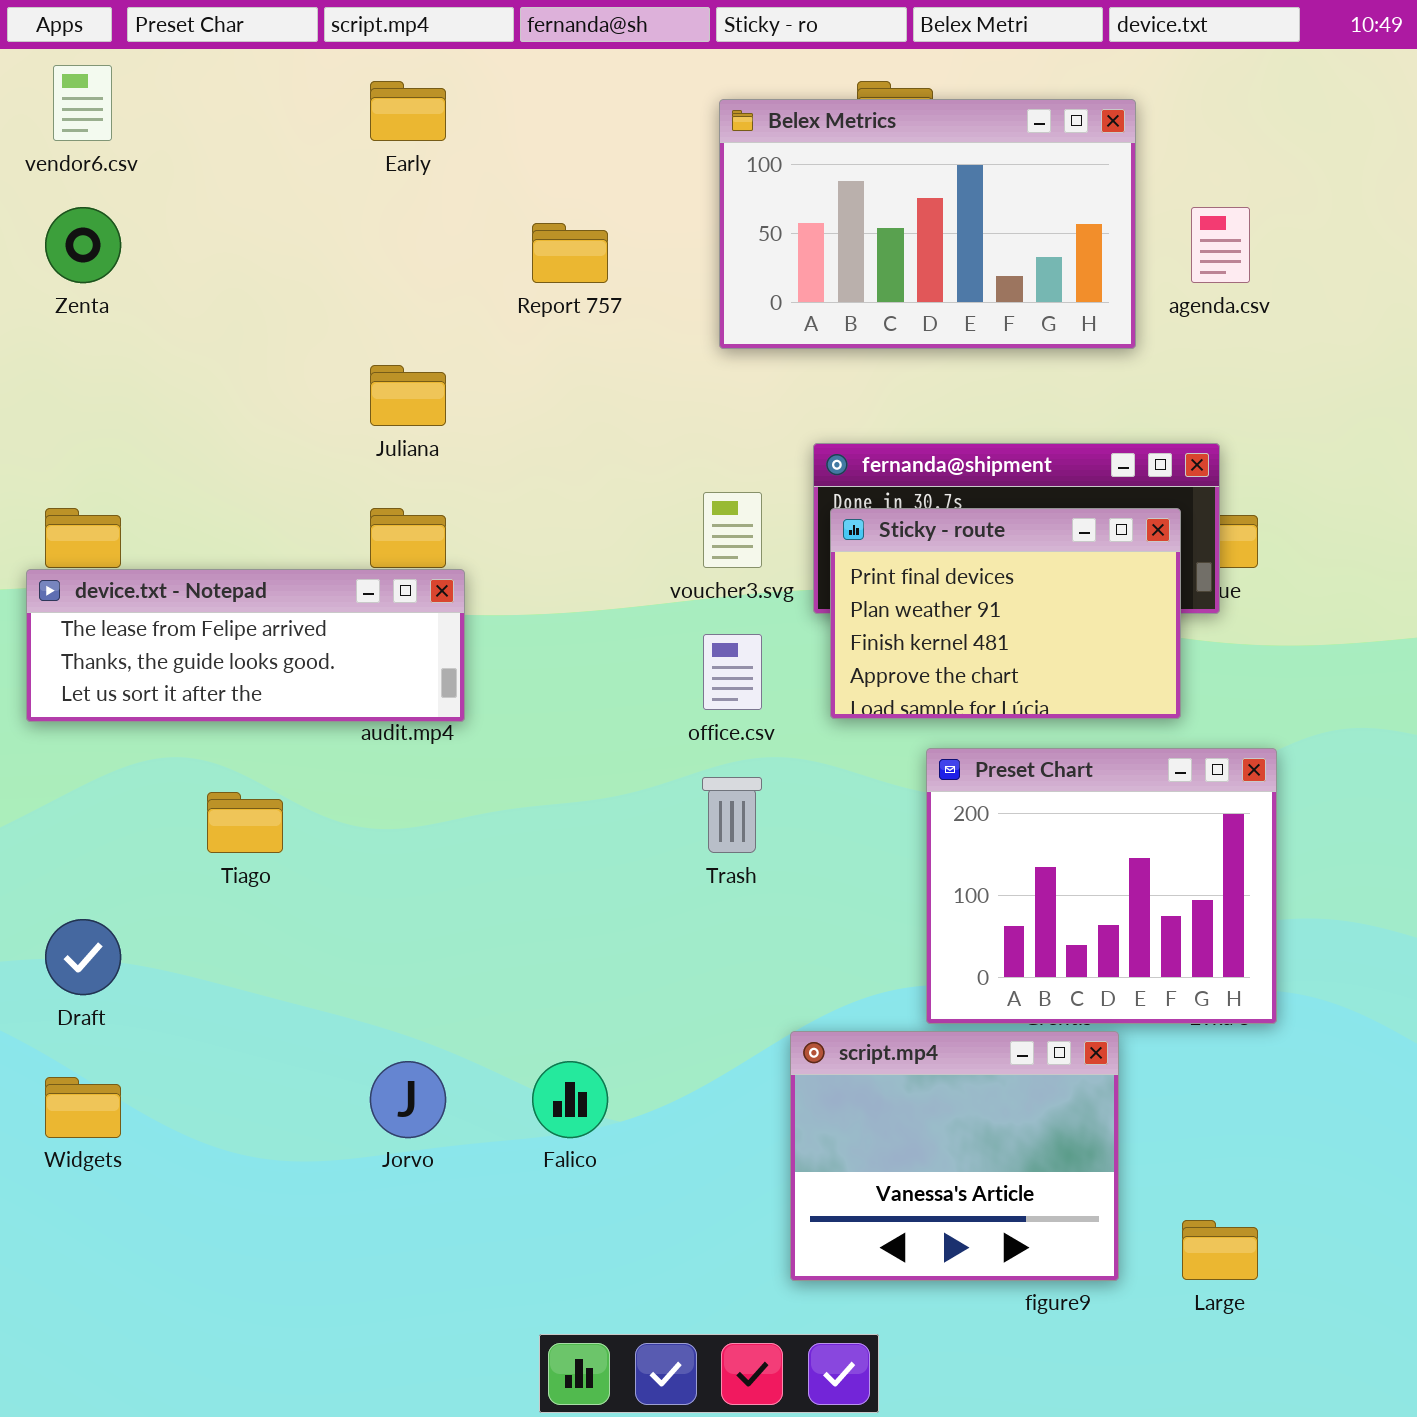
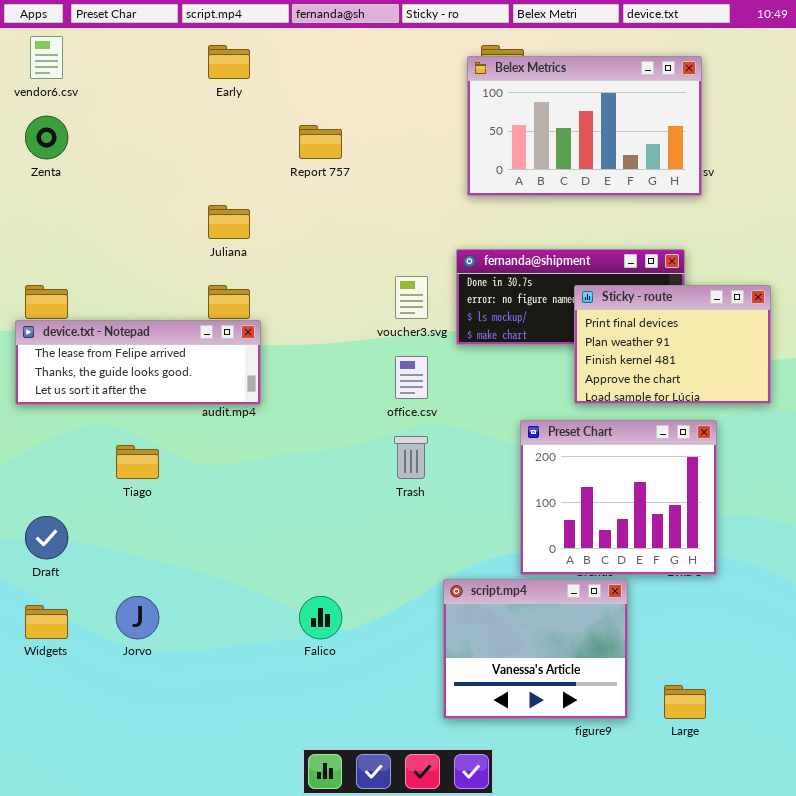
Belex Metrics: [719,99,1136,349] -> [467,56,702,196], moved
Sticky - route: [830,508,1181,719] -> [574,285,771,404], moved
Jorvo: [370,1061,446,1138] -> [116,596,159,639], moved

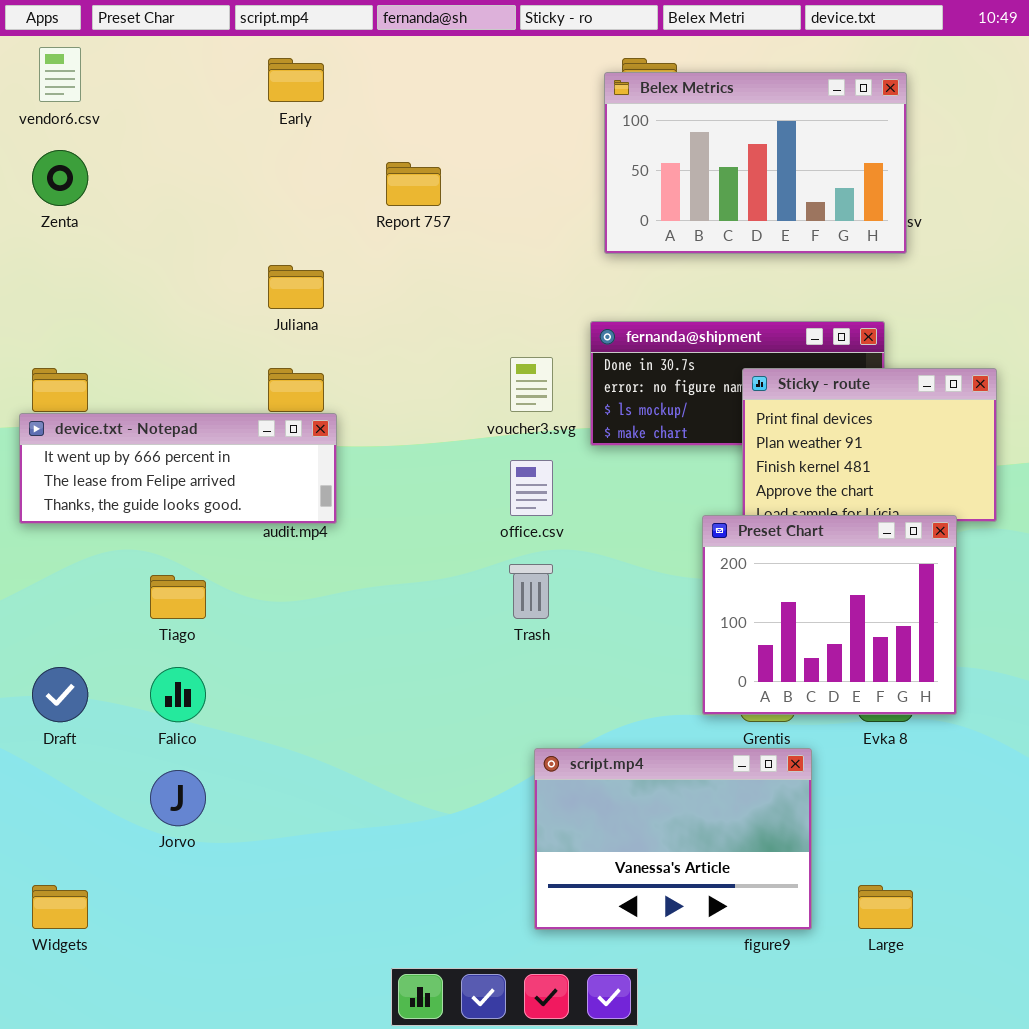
device.txt - Notepad: [15,320,261,405] -> [19,413,337,524], scrolled up 1 row
Preset Chart: [520,420,717,575] -> [702,515,957,715], moved
script.mp4: [443,579,628,719] -> [534,748,812,930], resized
Falico: [299,596,342,639] -> [150,667,206,722], moved
Widgets: [25,605,68,639] -> [32,885,88,929], moved

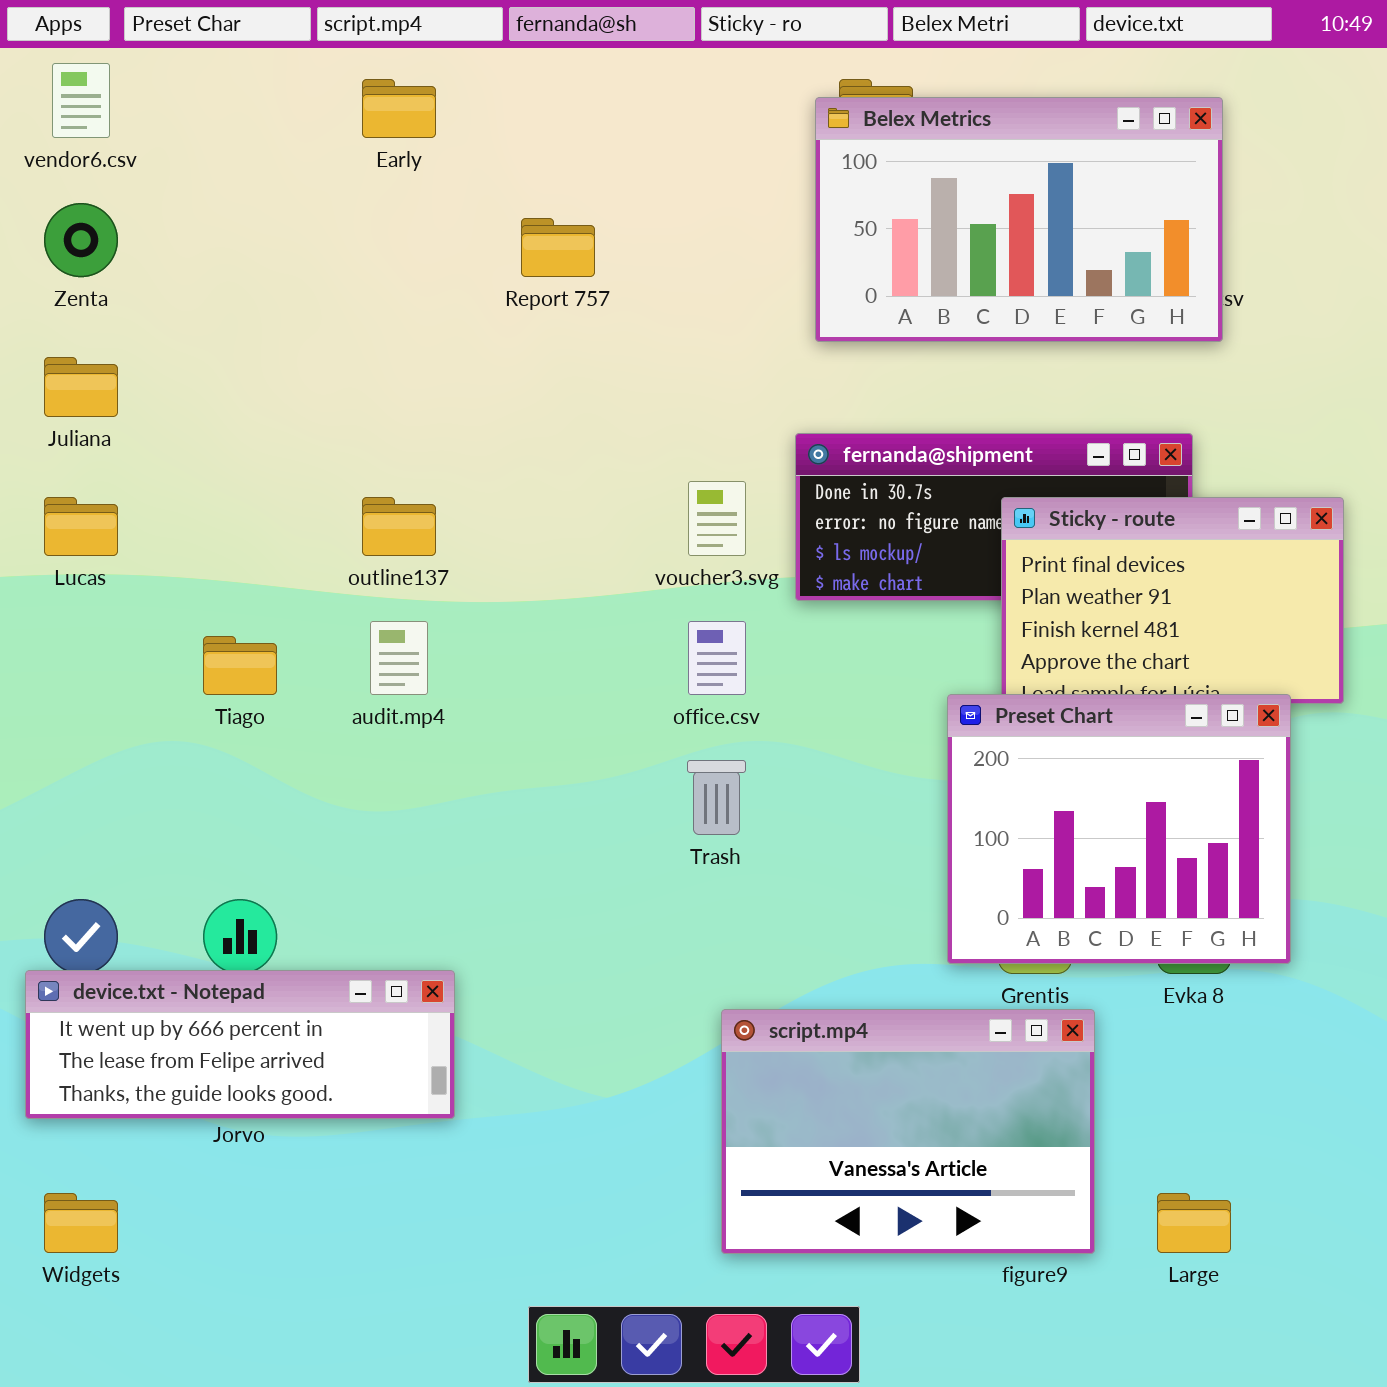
Juliana: [268,265,324,309] -> [44,357,118,417], moved
device.txt - Notepad: [19,413,337,524] -> [25,970,455,1119], moved
Tiago: [150,575,206,619] -> [203,636,277,695], moved

